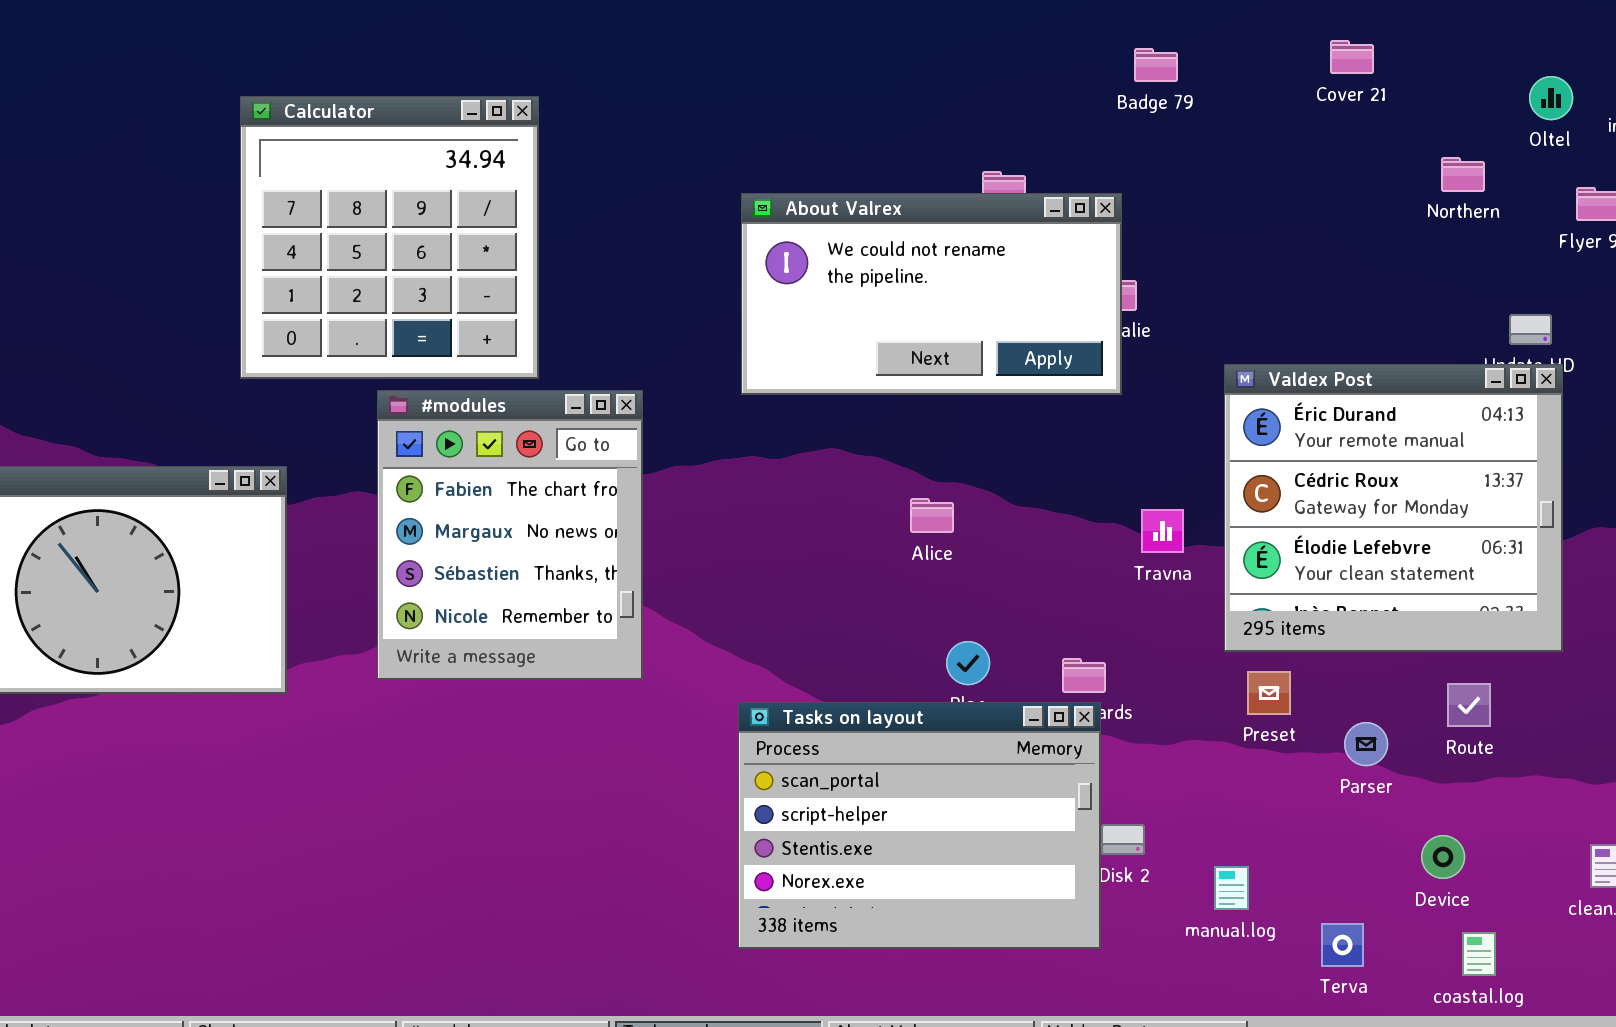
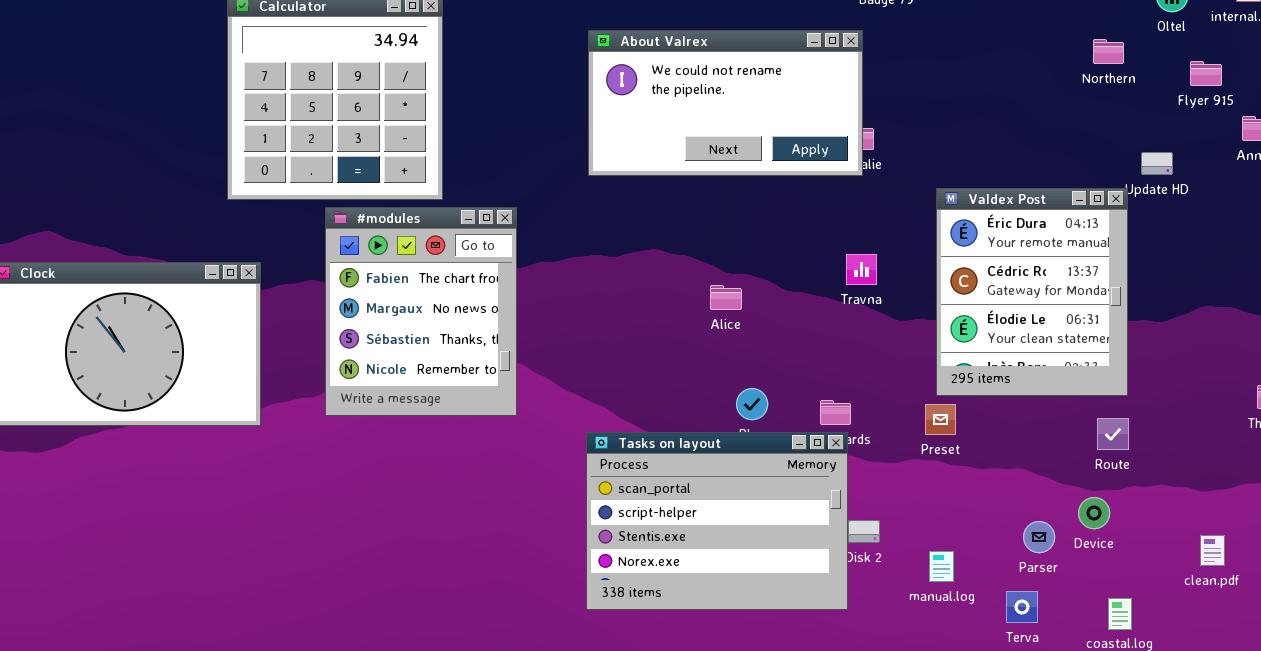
About Valrex: [741,193,1122,395] -> [588,30,863,176], moved
Valdex Post: [1224,364,1563,652] -> [936,188,1128,396], resized
Travna: [1141,509,1184,553] -> [846,254,877,285], moved
Preset: [1247,671,1291,715] -> [925,404,956,435], moved
Parser: [1344,722,1388,766] -> [1023,521,1055,553], moved
Device: [1421,835,1465,879] -> [1078,497,1110,529], moved

